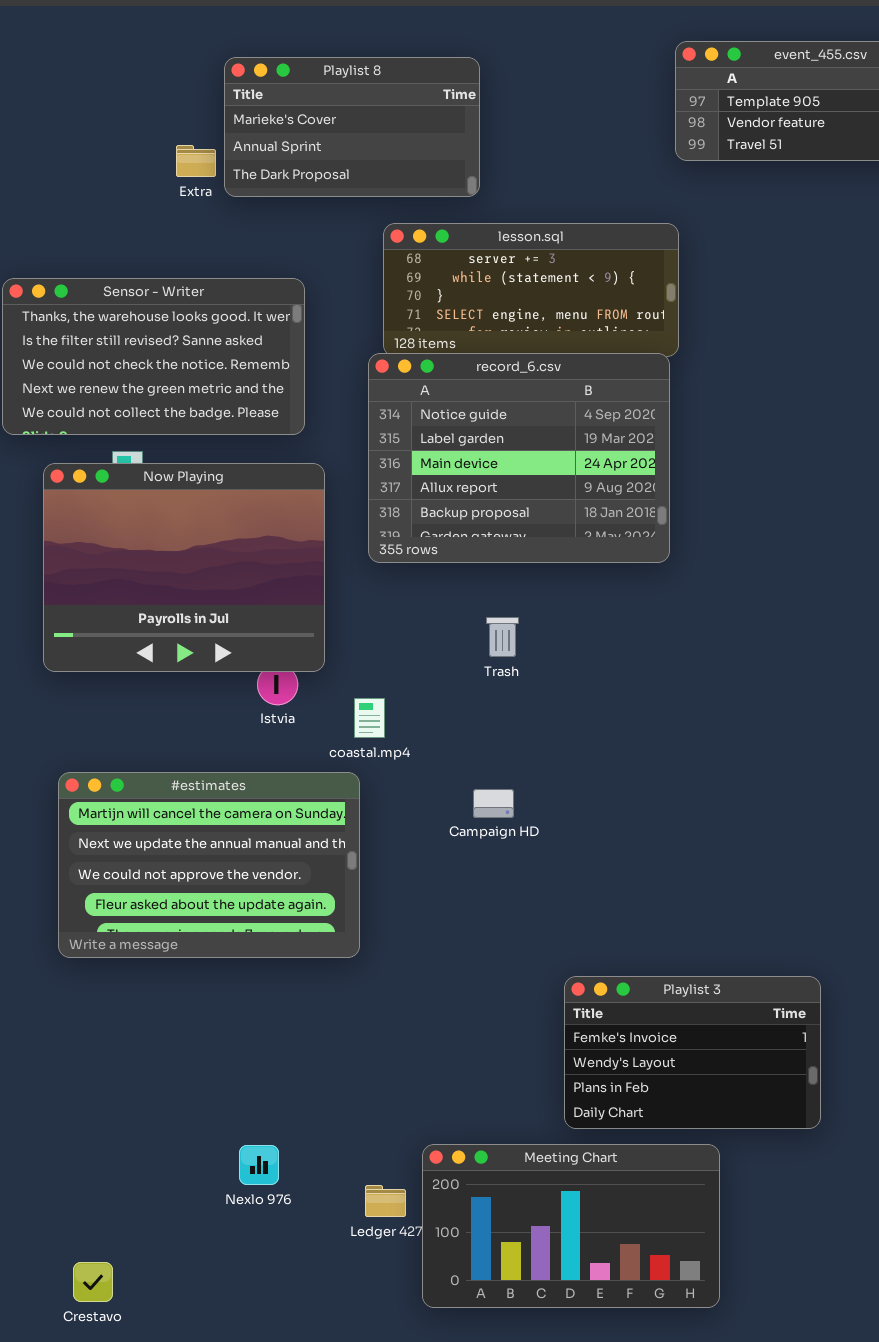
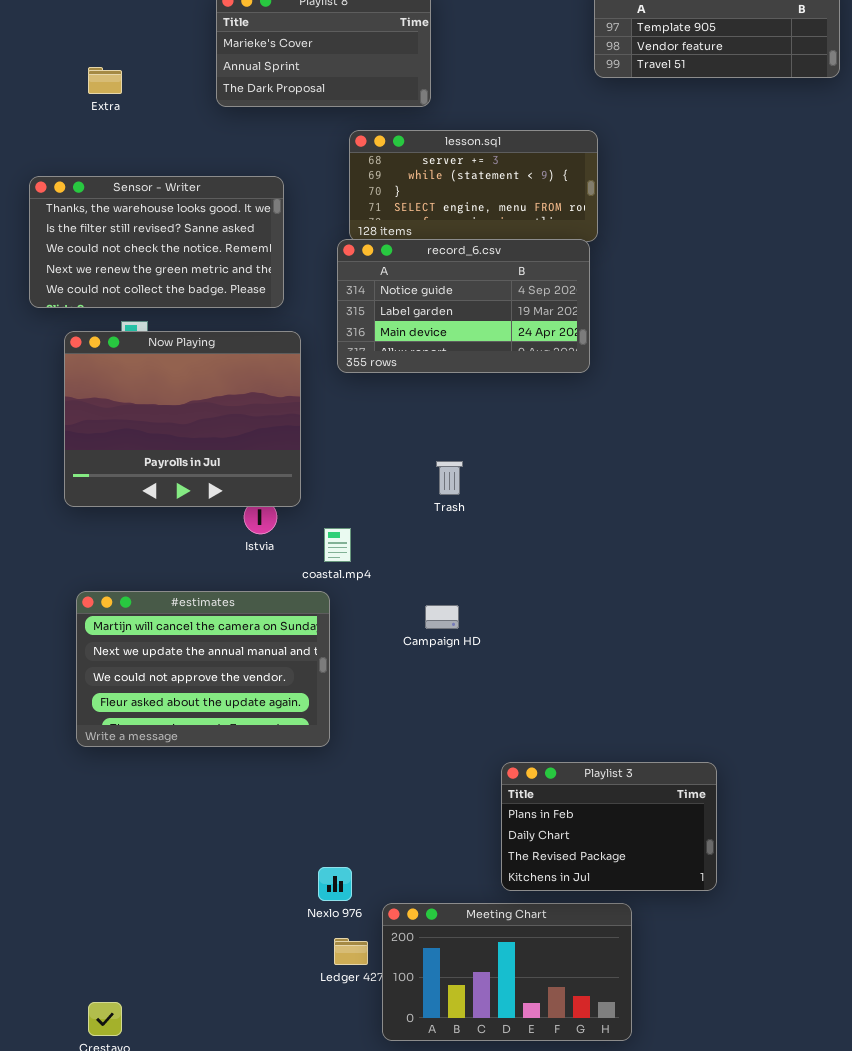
Extra: [176,145,216,177] -> [88,67,122,94], moved
record_6.csv: [368,353,670,563] -> [337,239,590,373], resized
Playlist 3: [564,976,821,1129] -> [501,762,717,891], scrolled down 2 rows
Nexlo 976: [239,1145,279,1185] -> [318,867,352,901], moved

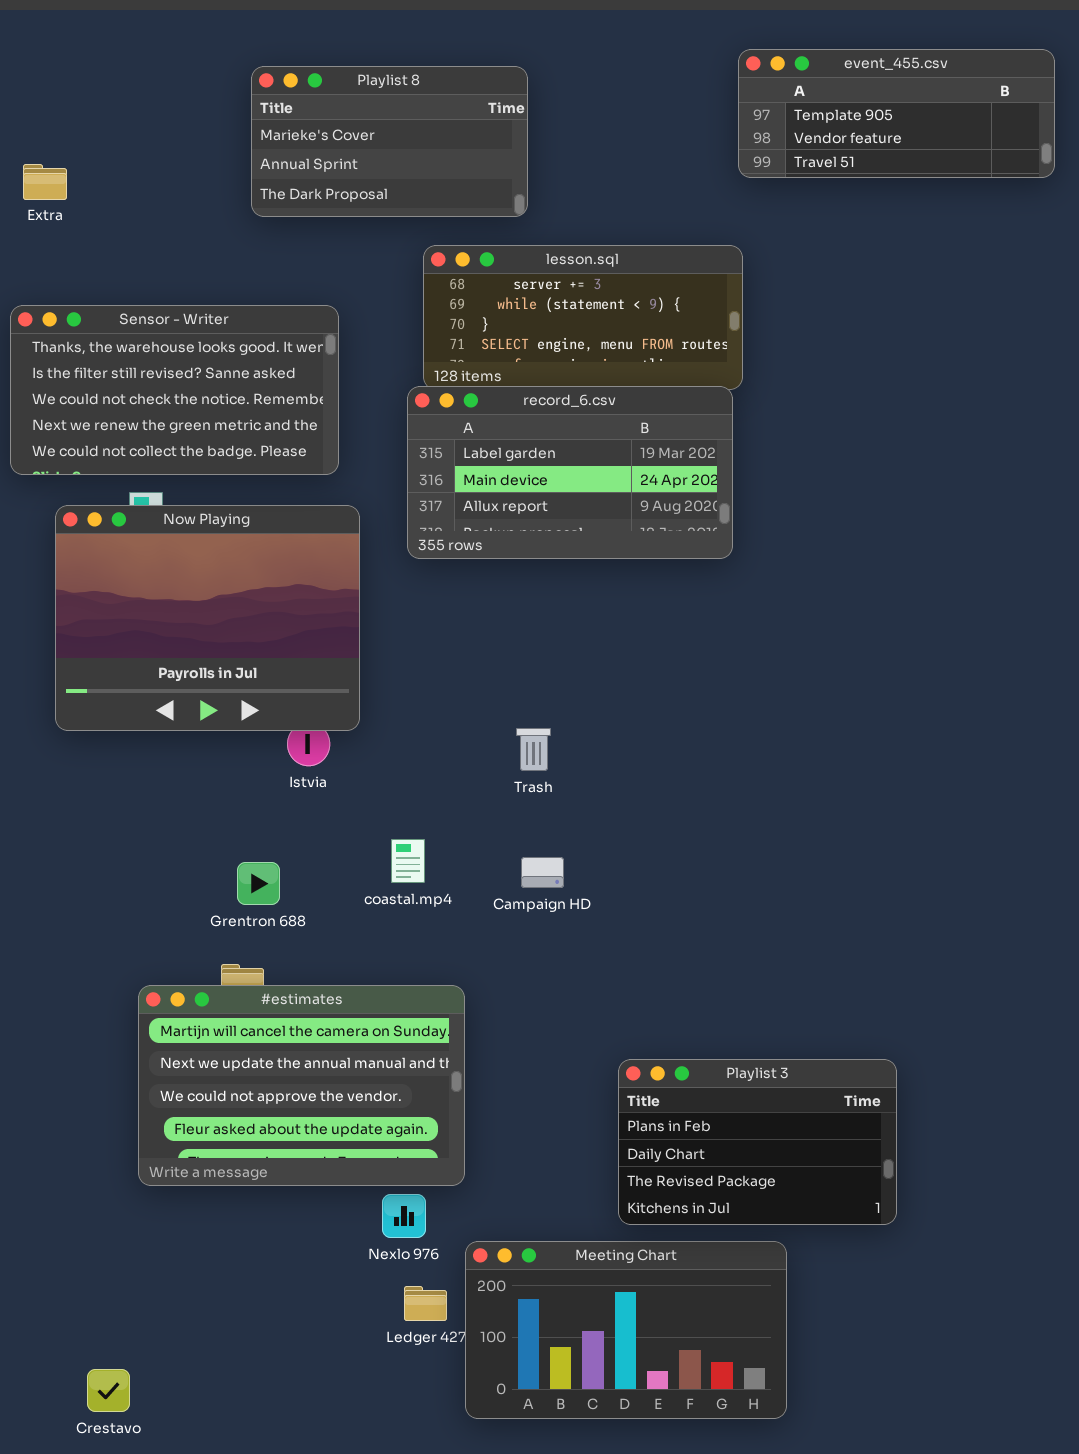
Extra: [88,67,122,94] -> [23,164,67,200], moved
record_6.csv: [337,239,590,373] -> [407,386,733,559], scrolled down 1 row
Trash: [436,461,463,495] -> [516,728,551,771], moved
coastal.mp4: [324,528,351,562] -> [391,839,425,883], moved
#estimates: [76,591,330,747] -> [138,985,465,1186], moved

